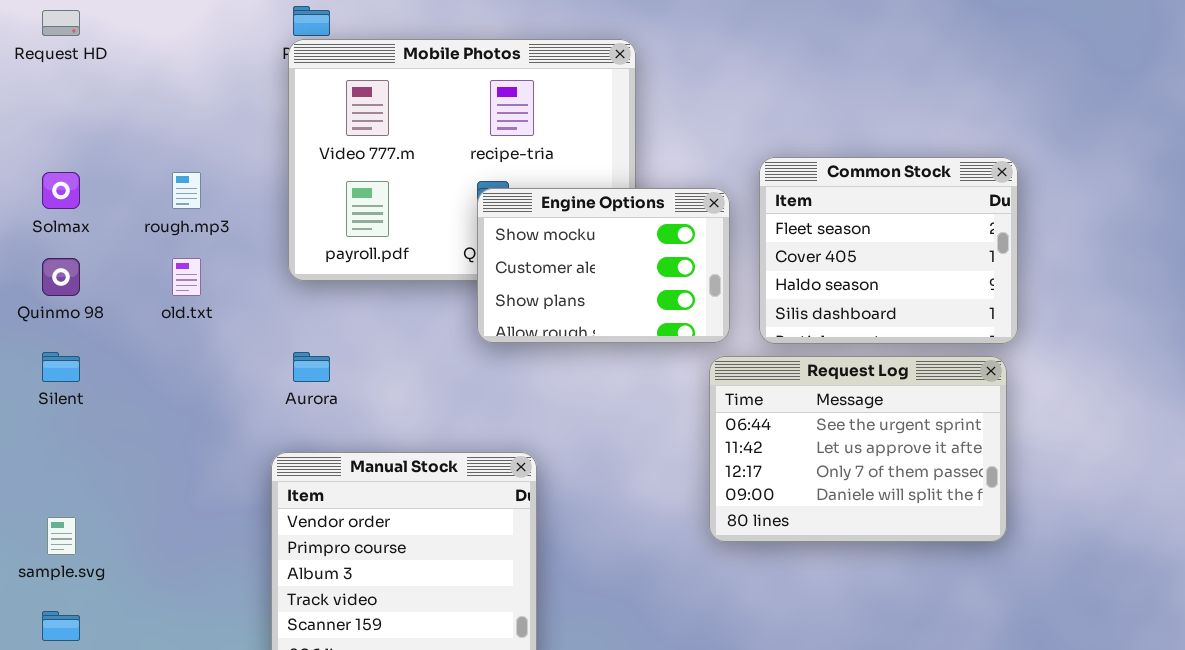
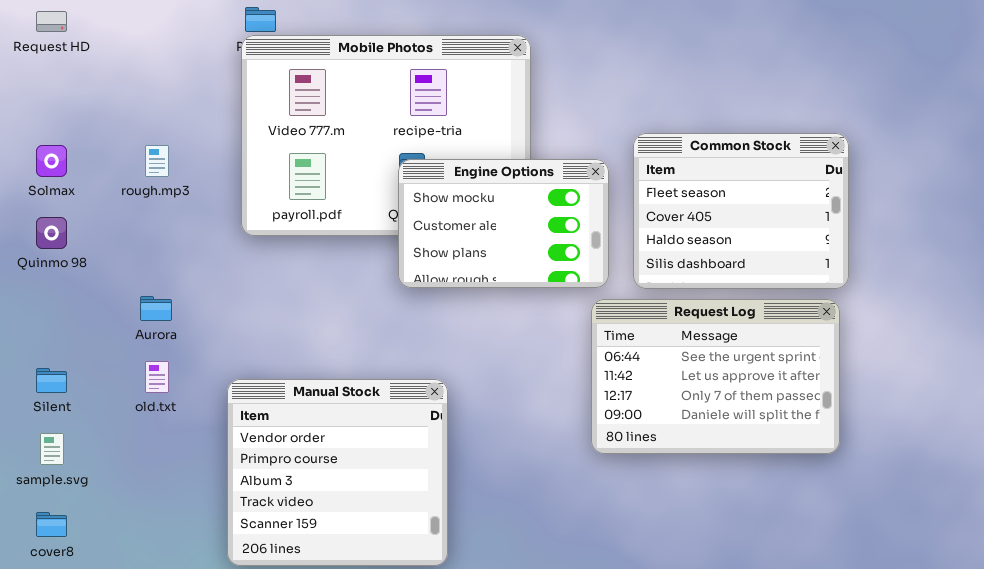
old.txt: [172,258,201,296] -> [145,361,169,393], moved
Silent: [42,352,80,382] -> [36,368,67,393], moved
Aurora: [293,352,330,382] -> [140,296,172,321], moved

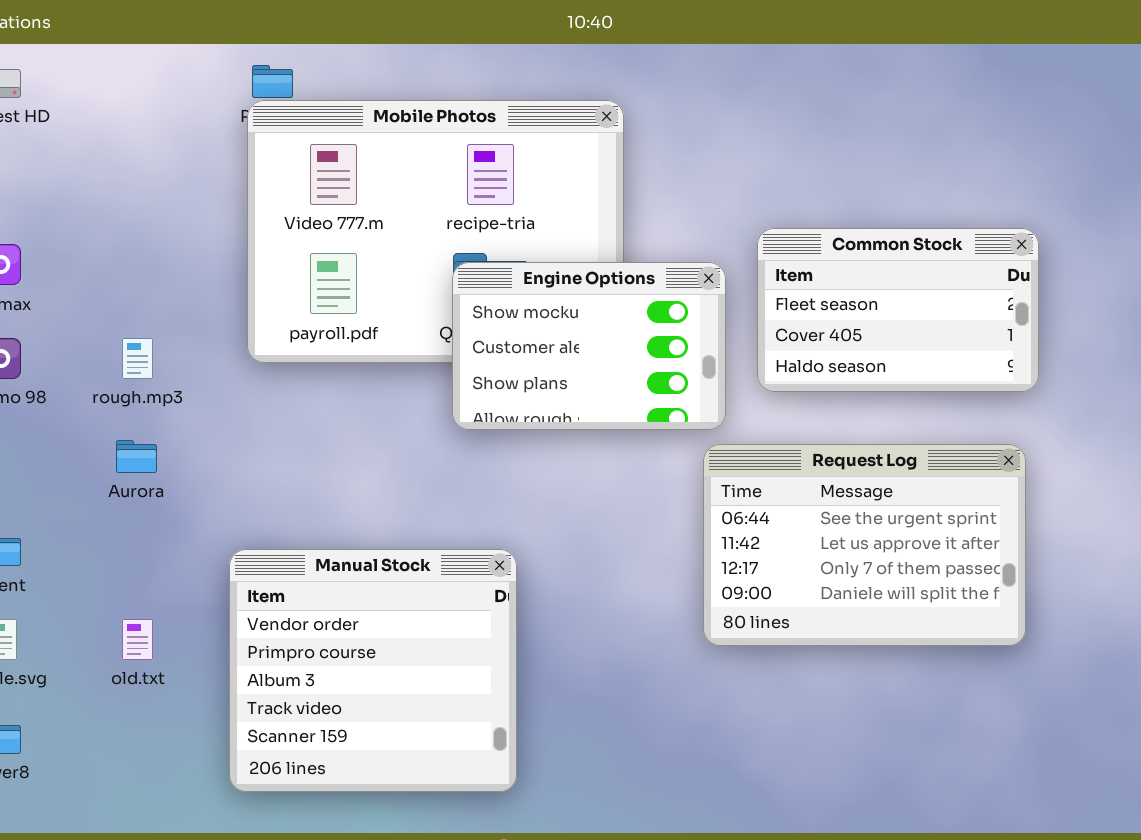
Common Stock: [633,133,849,289] -> [757,228,1039,392], resized
rough.mp3: [145,145,169,177] -> [122,338,153,379], moved
old.txt: [145,361,169,393] -> [122,619,153,660], moved

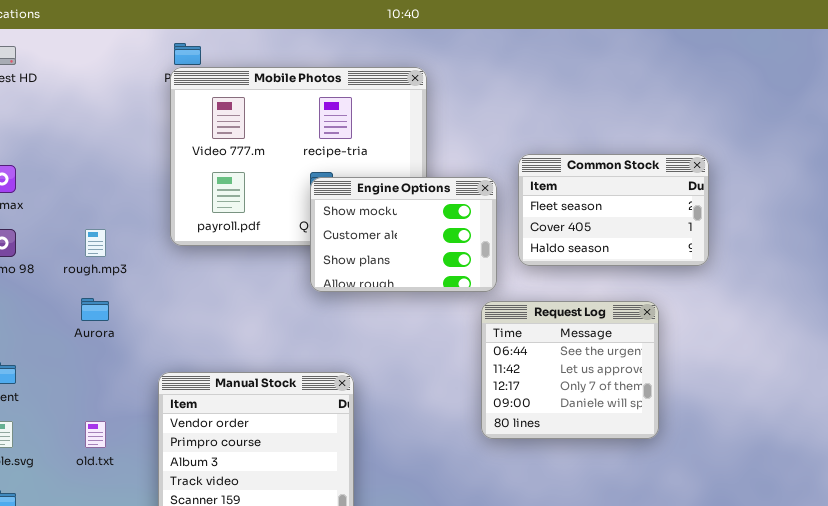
Request Log: [703,444,1026,646] -> [481,301,659,439], resized

